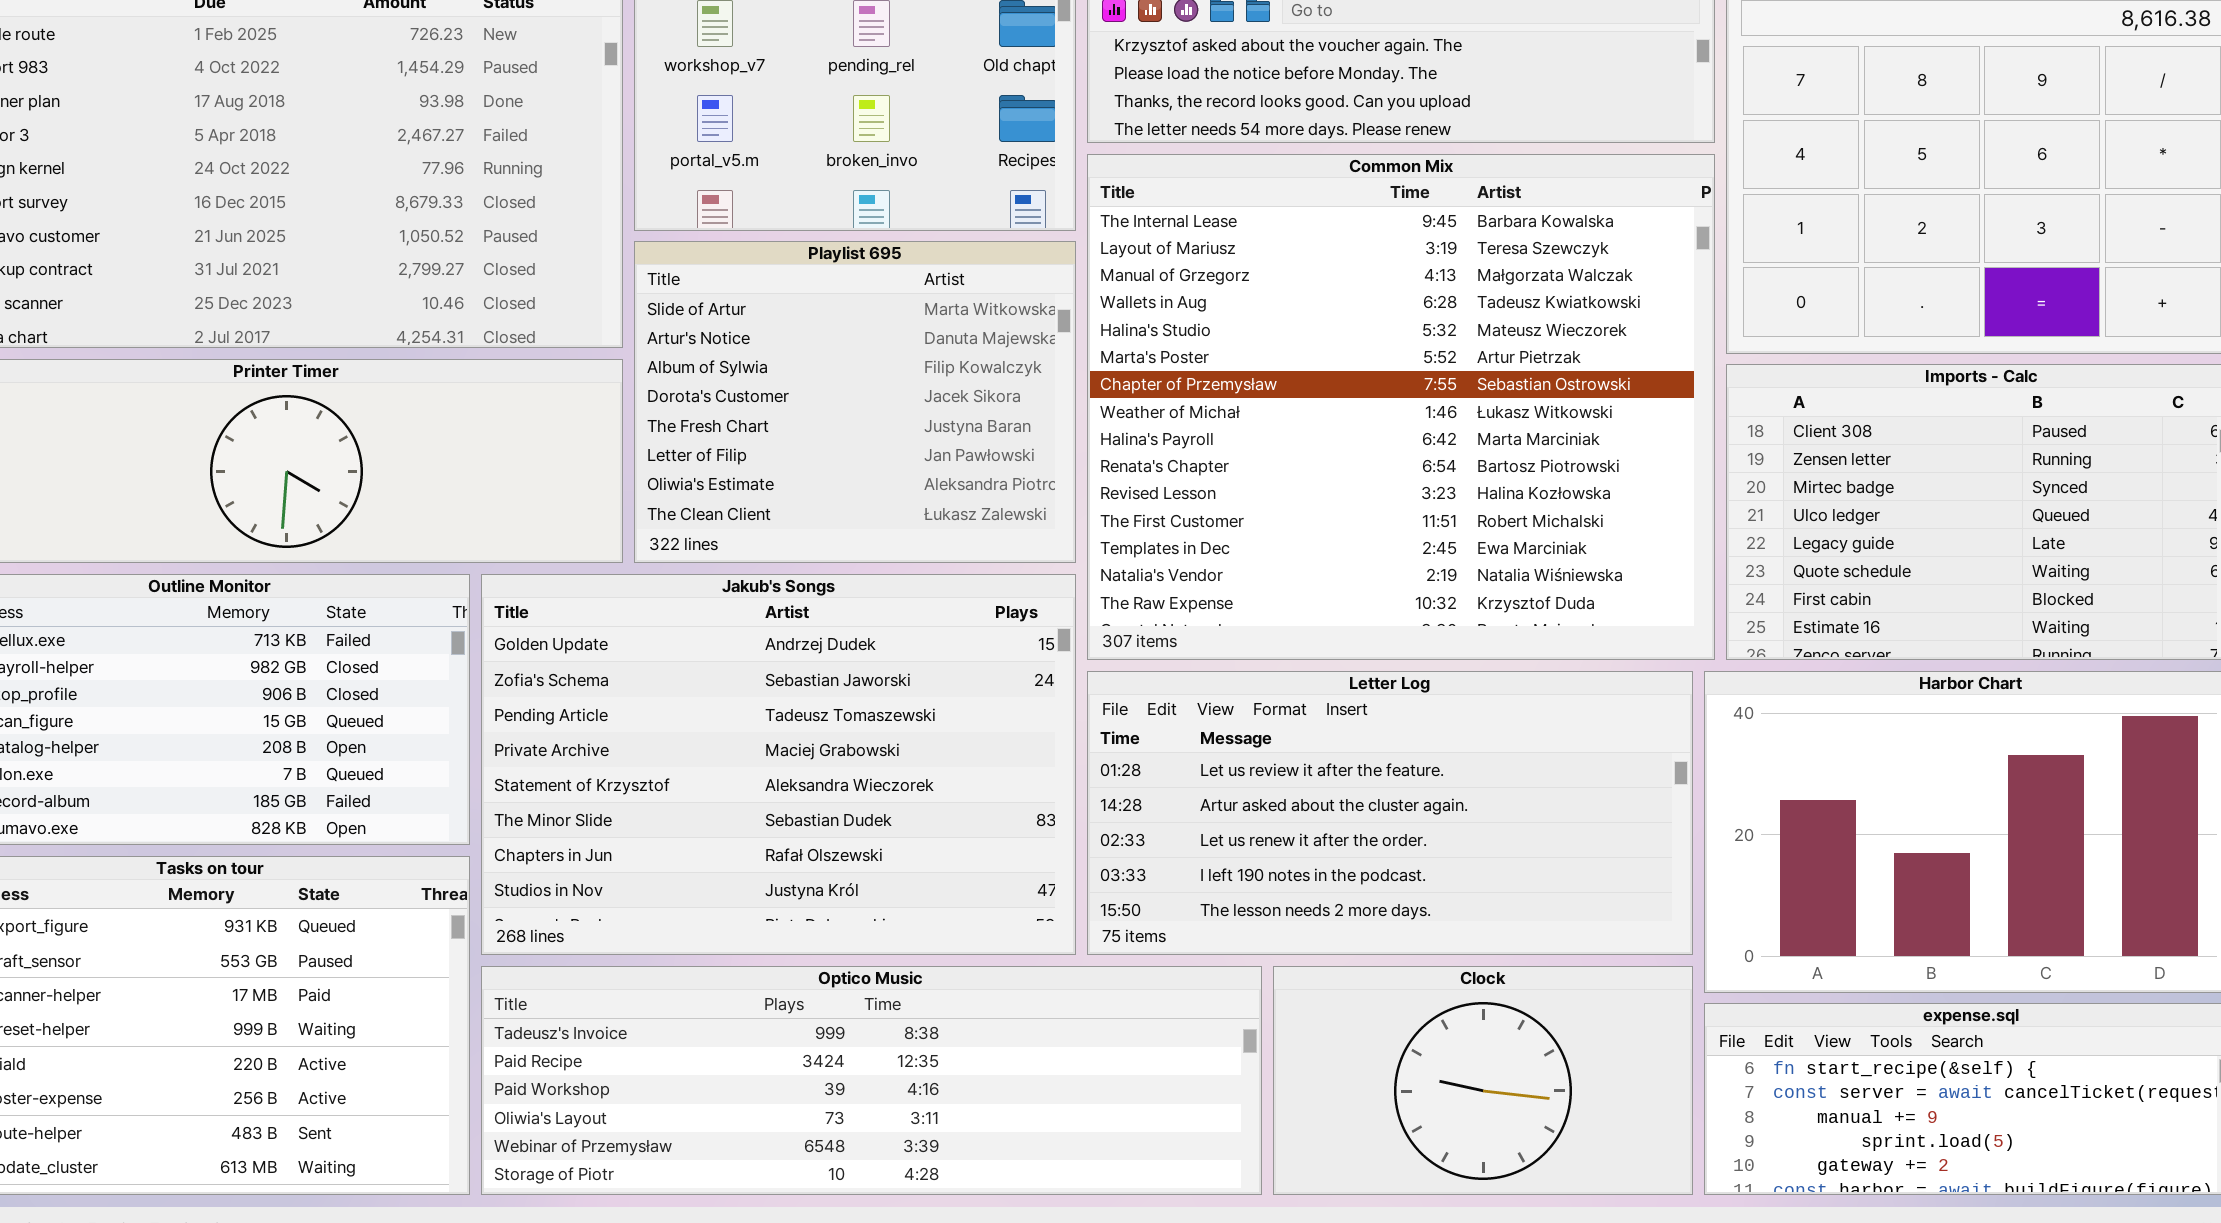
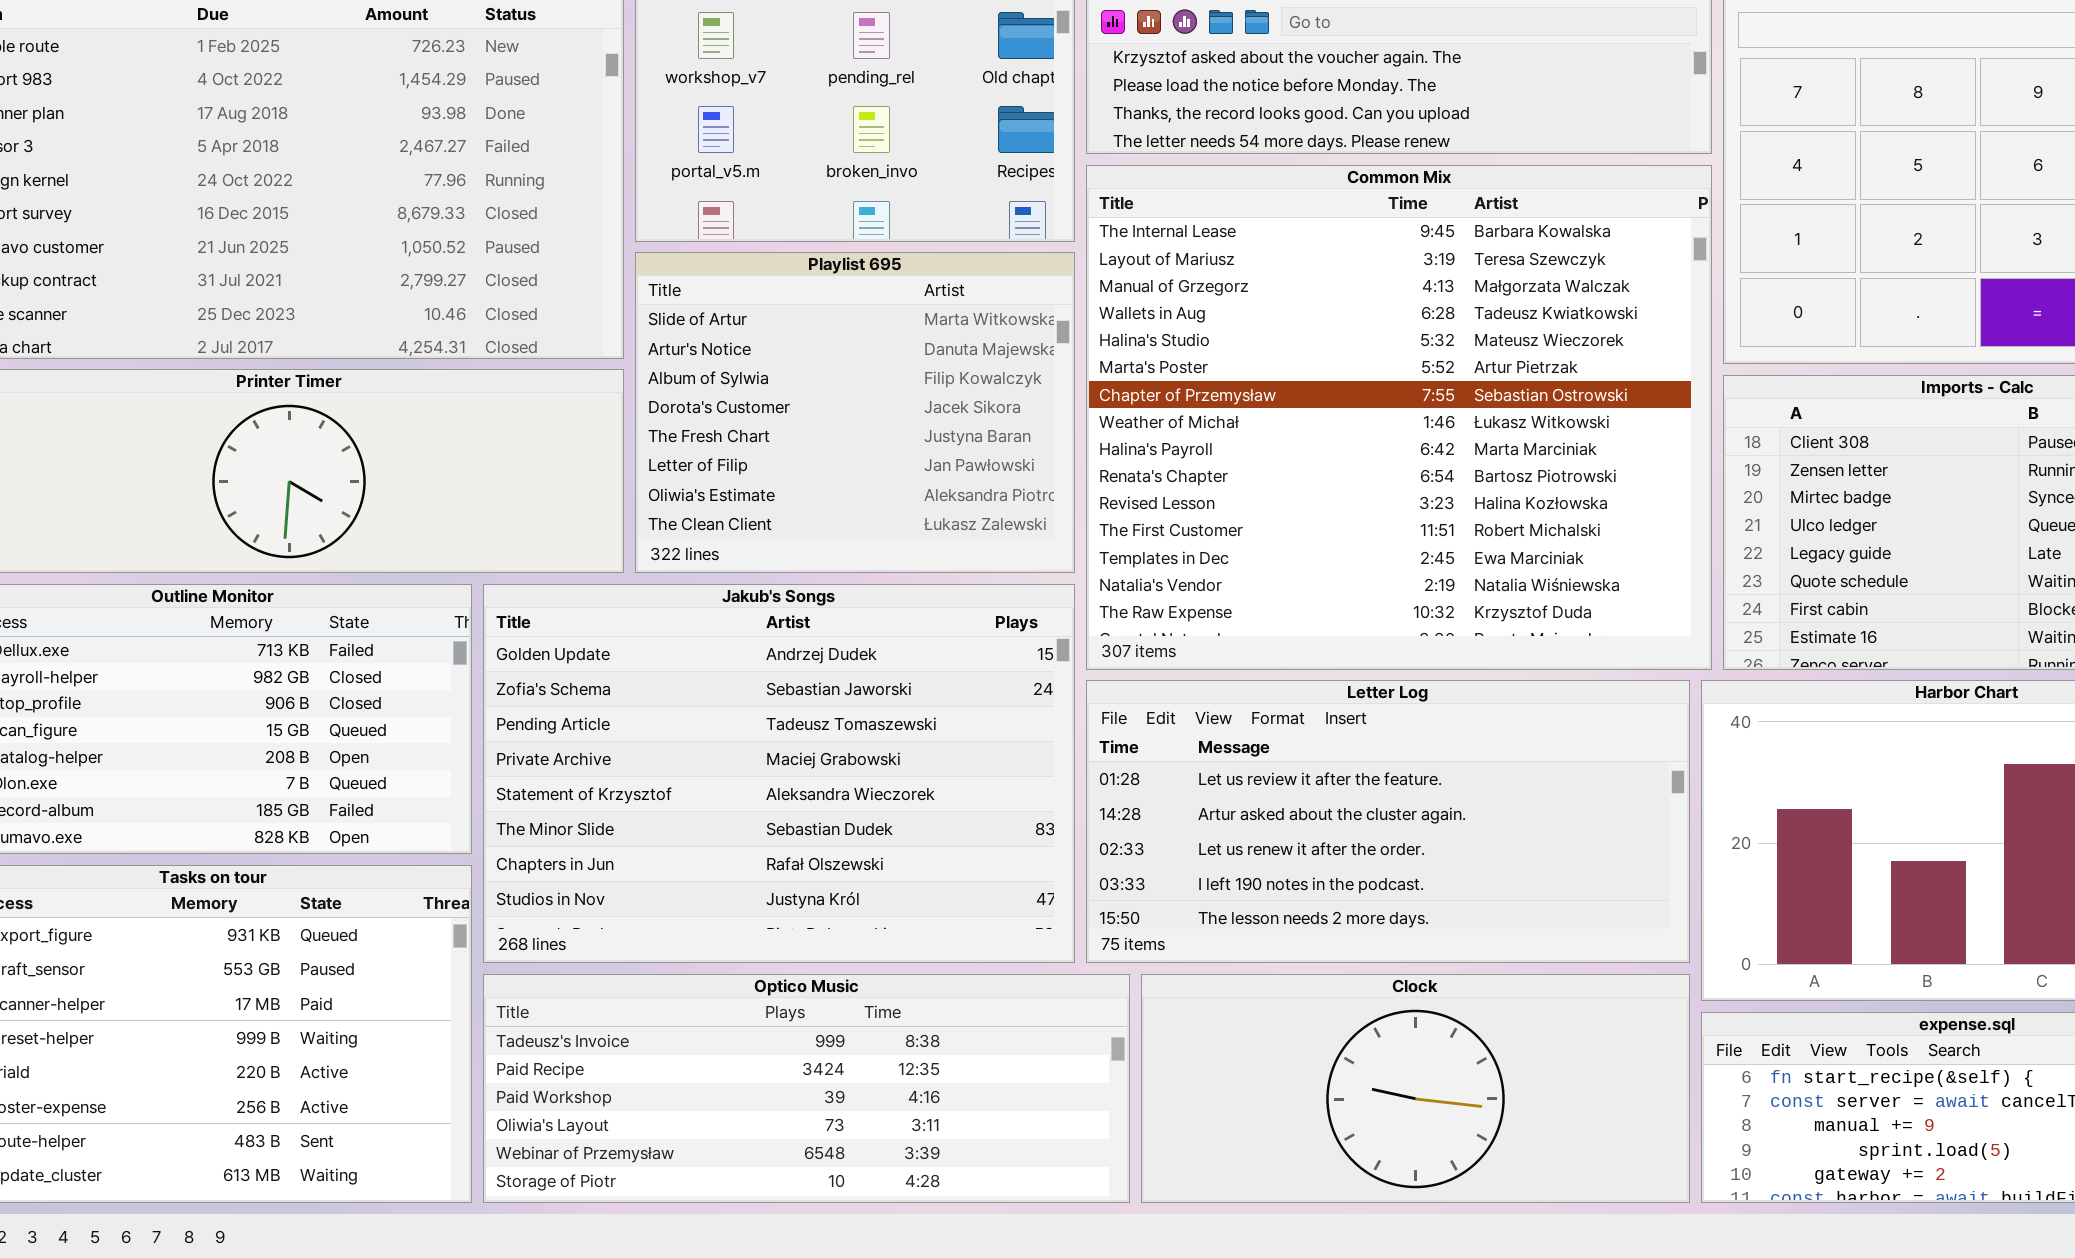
Optico Music: [481,966,1262,1195] -> [483,974,1130,1203], resized
Clock: [1273,966,1693,1195] -> [1141,974,1690,1203], resized

